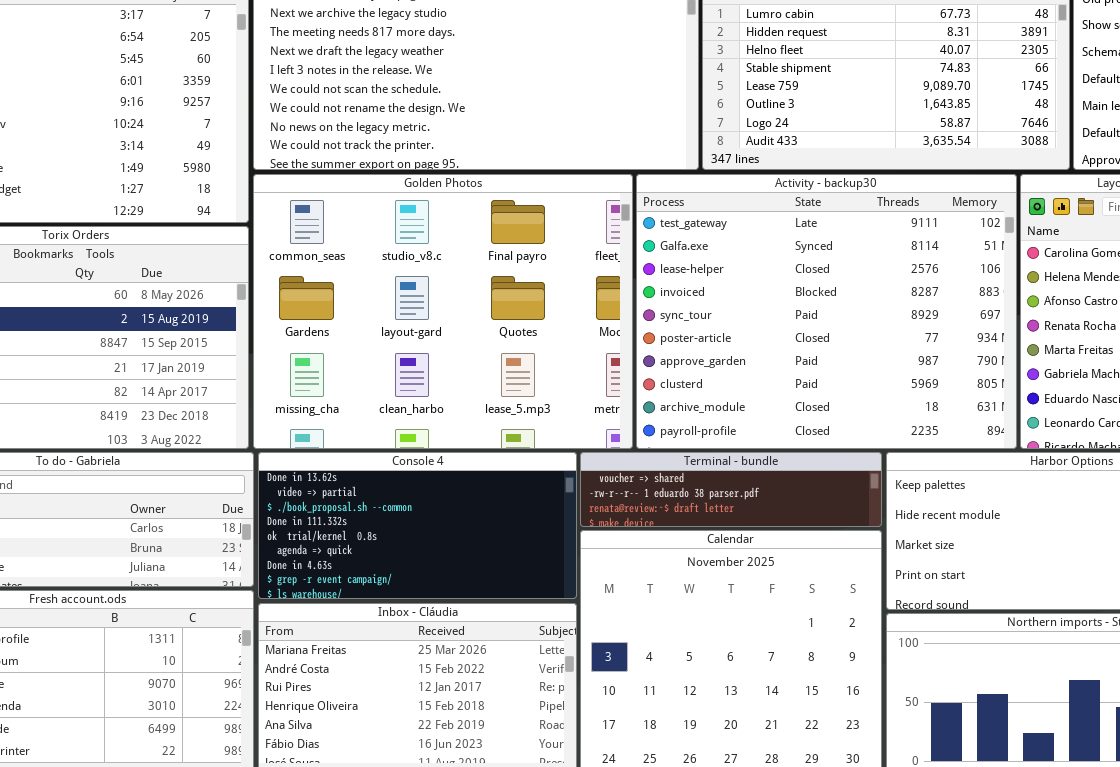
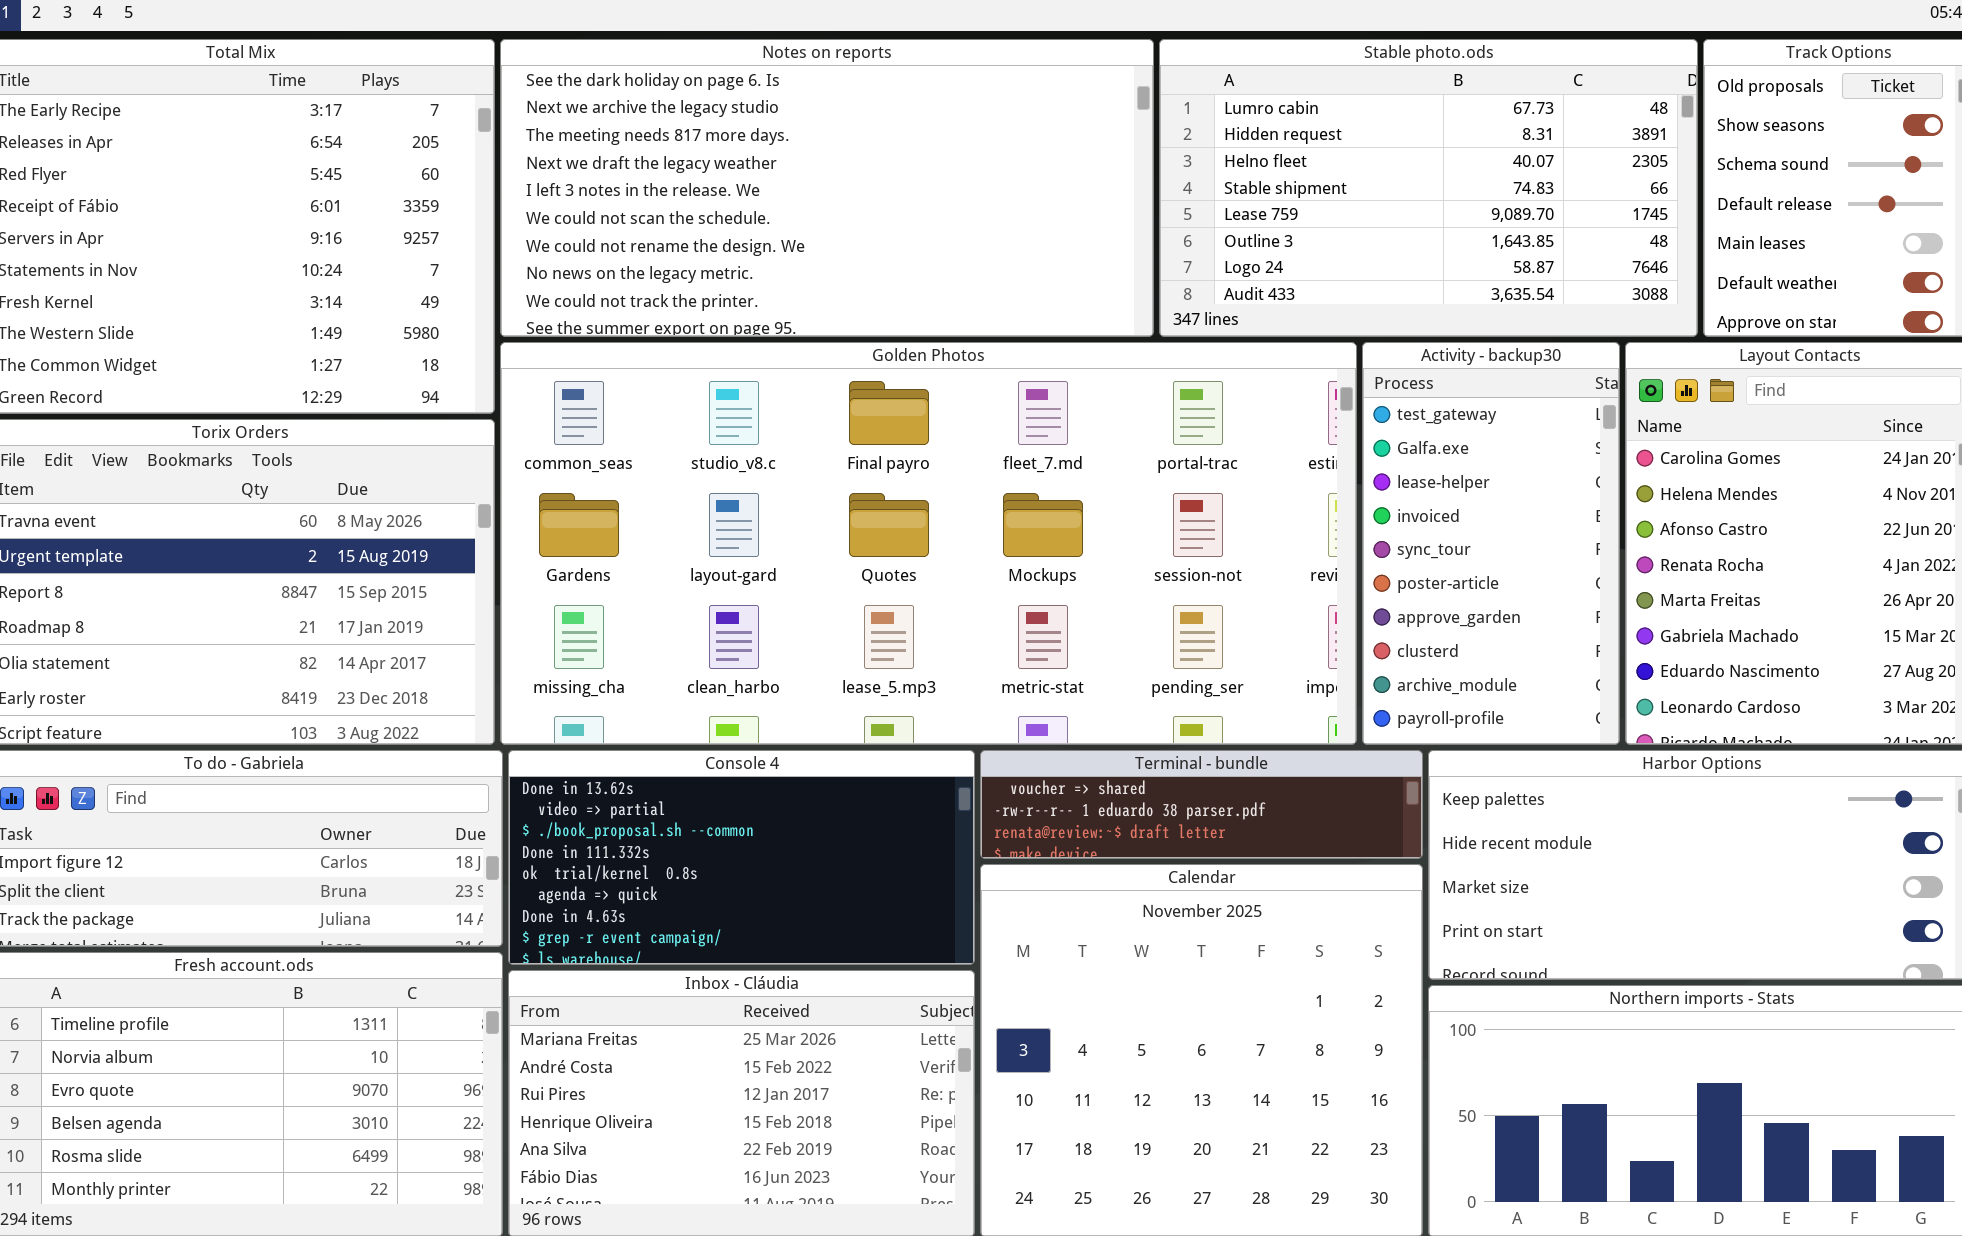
Golden Photos: [253,174,633,449] -> [500,342,1357,745], resized
Activity - backup30: [636,174,1017,449] -> [1362,342,1620,745], resized

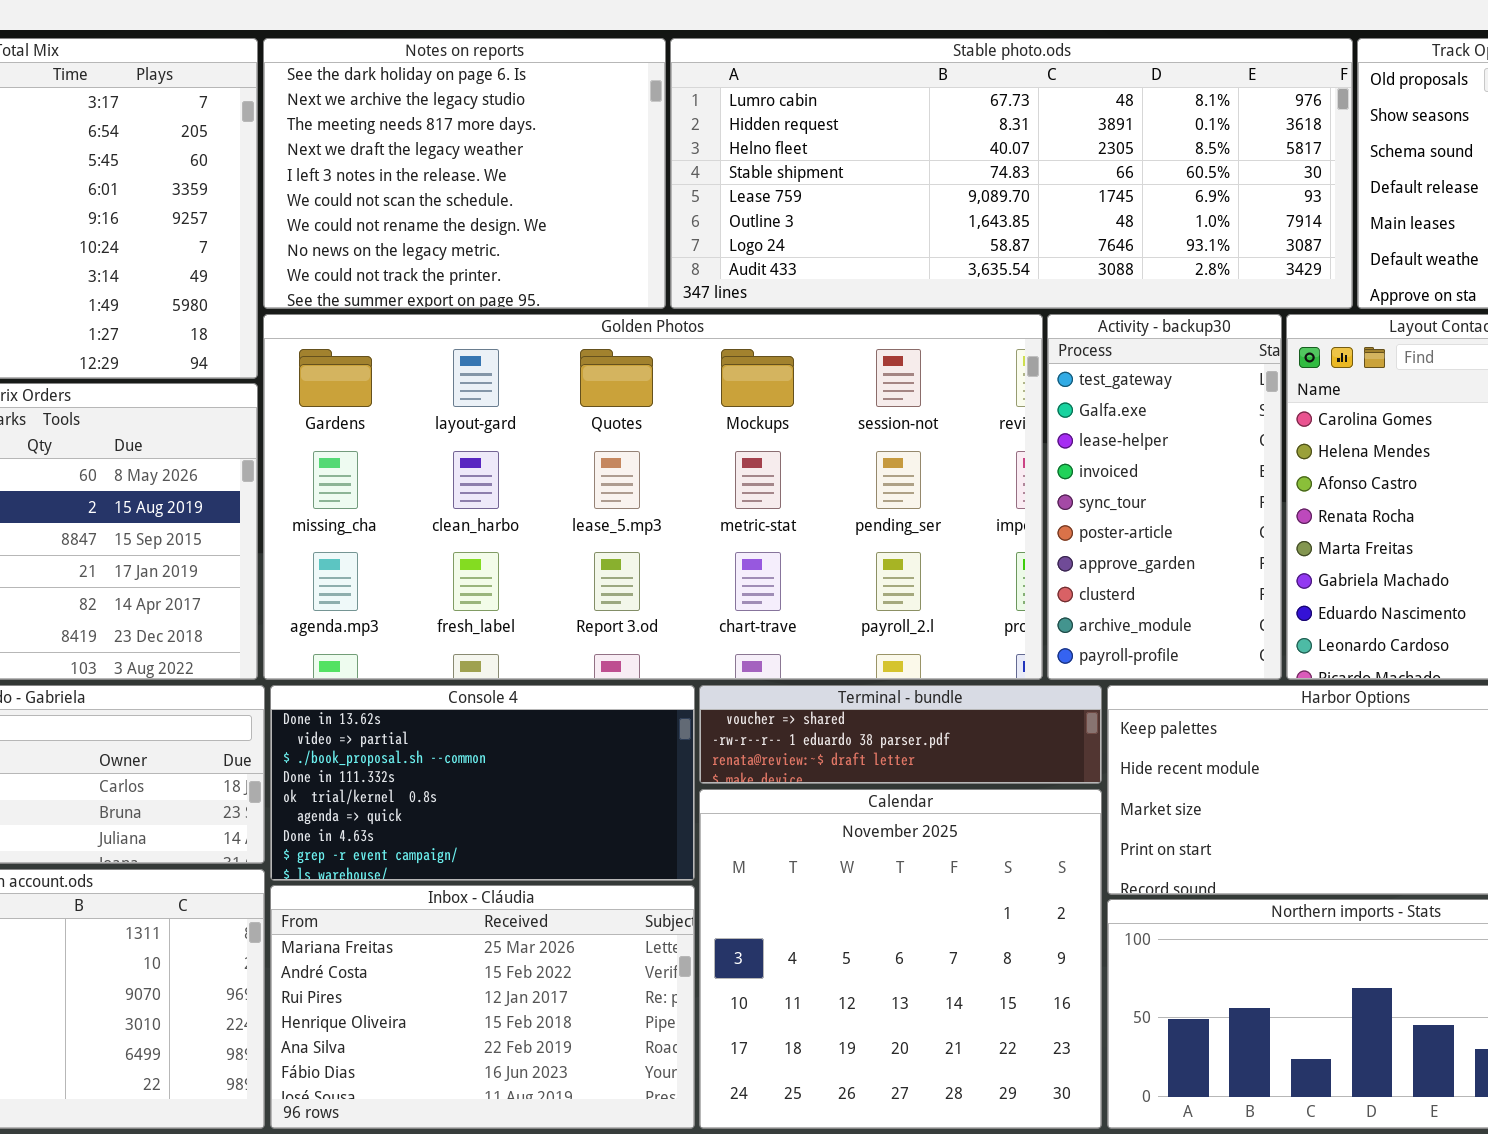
Notes on reports: [500,39,1154,337] -> [263,38,666,309], resized
Stable photo.ods: [1159,39,1698,337] -> [670,38,1353,309], resized
Golden Photos: [500,342,1357,745] -> [263,314,1043,680], scrolled down 1 row

